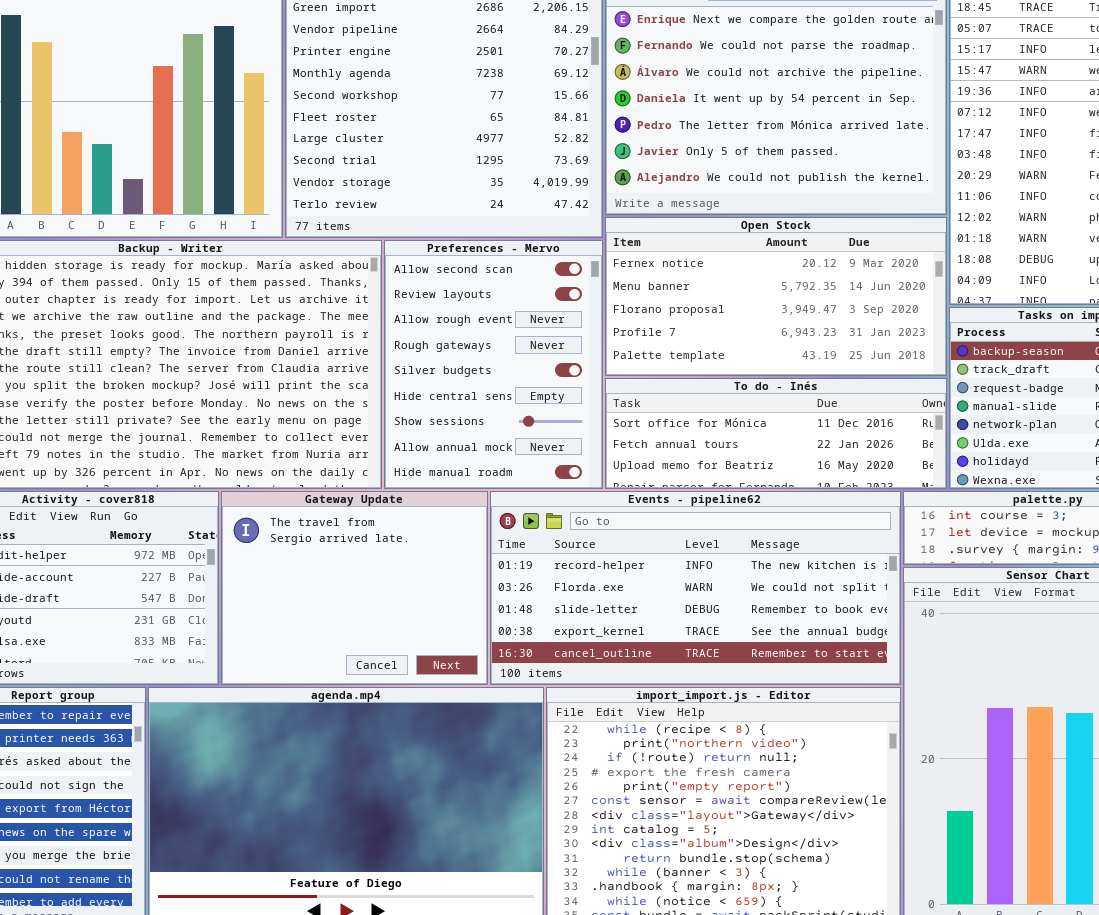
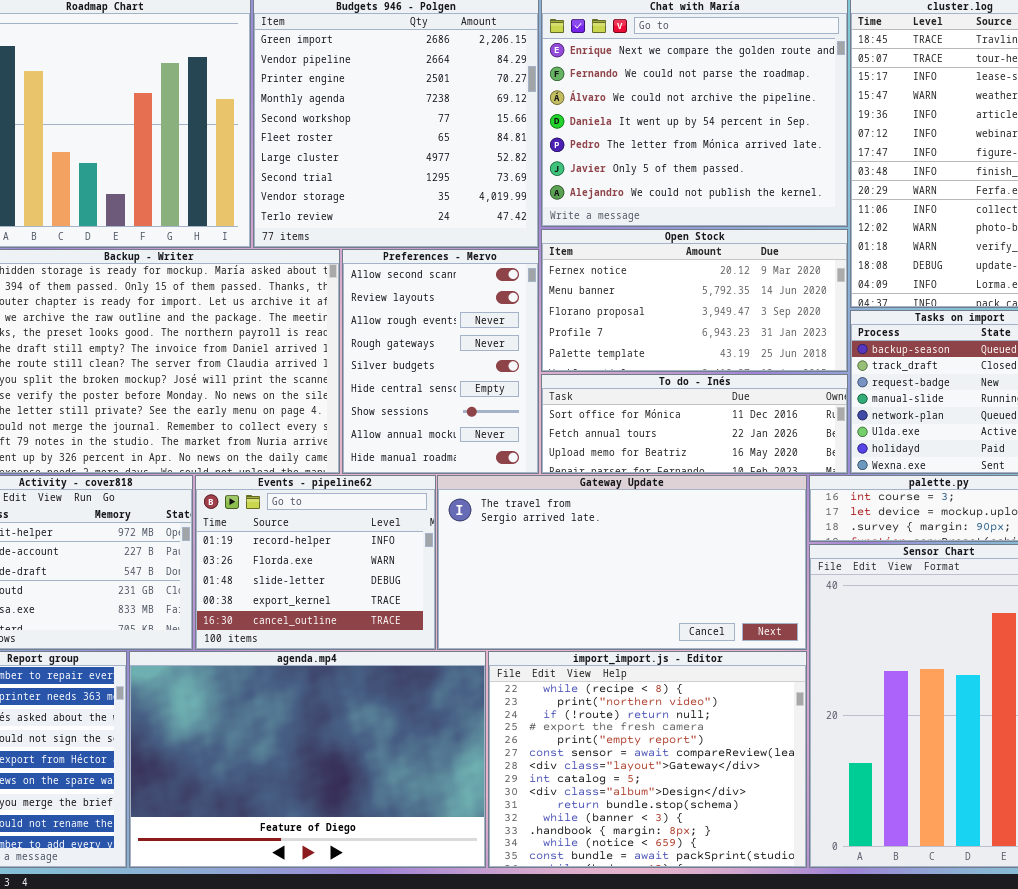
Gateway Update: [221,491,488,685] -> [437,475,807,650], moved, resized
Events - pipeline62: [490,491,901,685] -> [195,475,436,650], moved, resized

